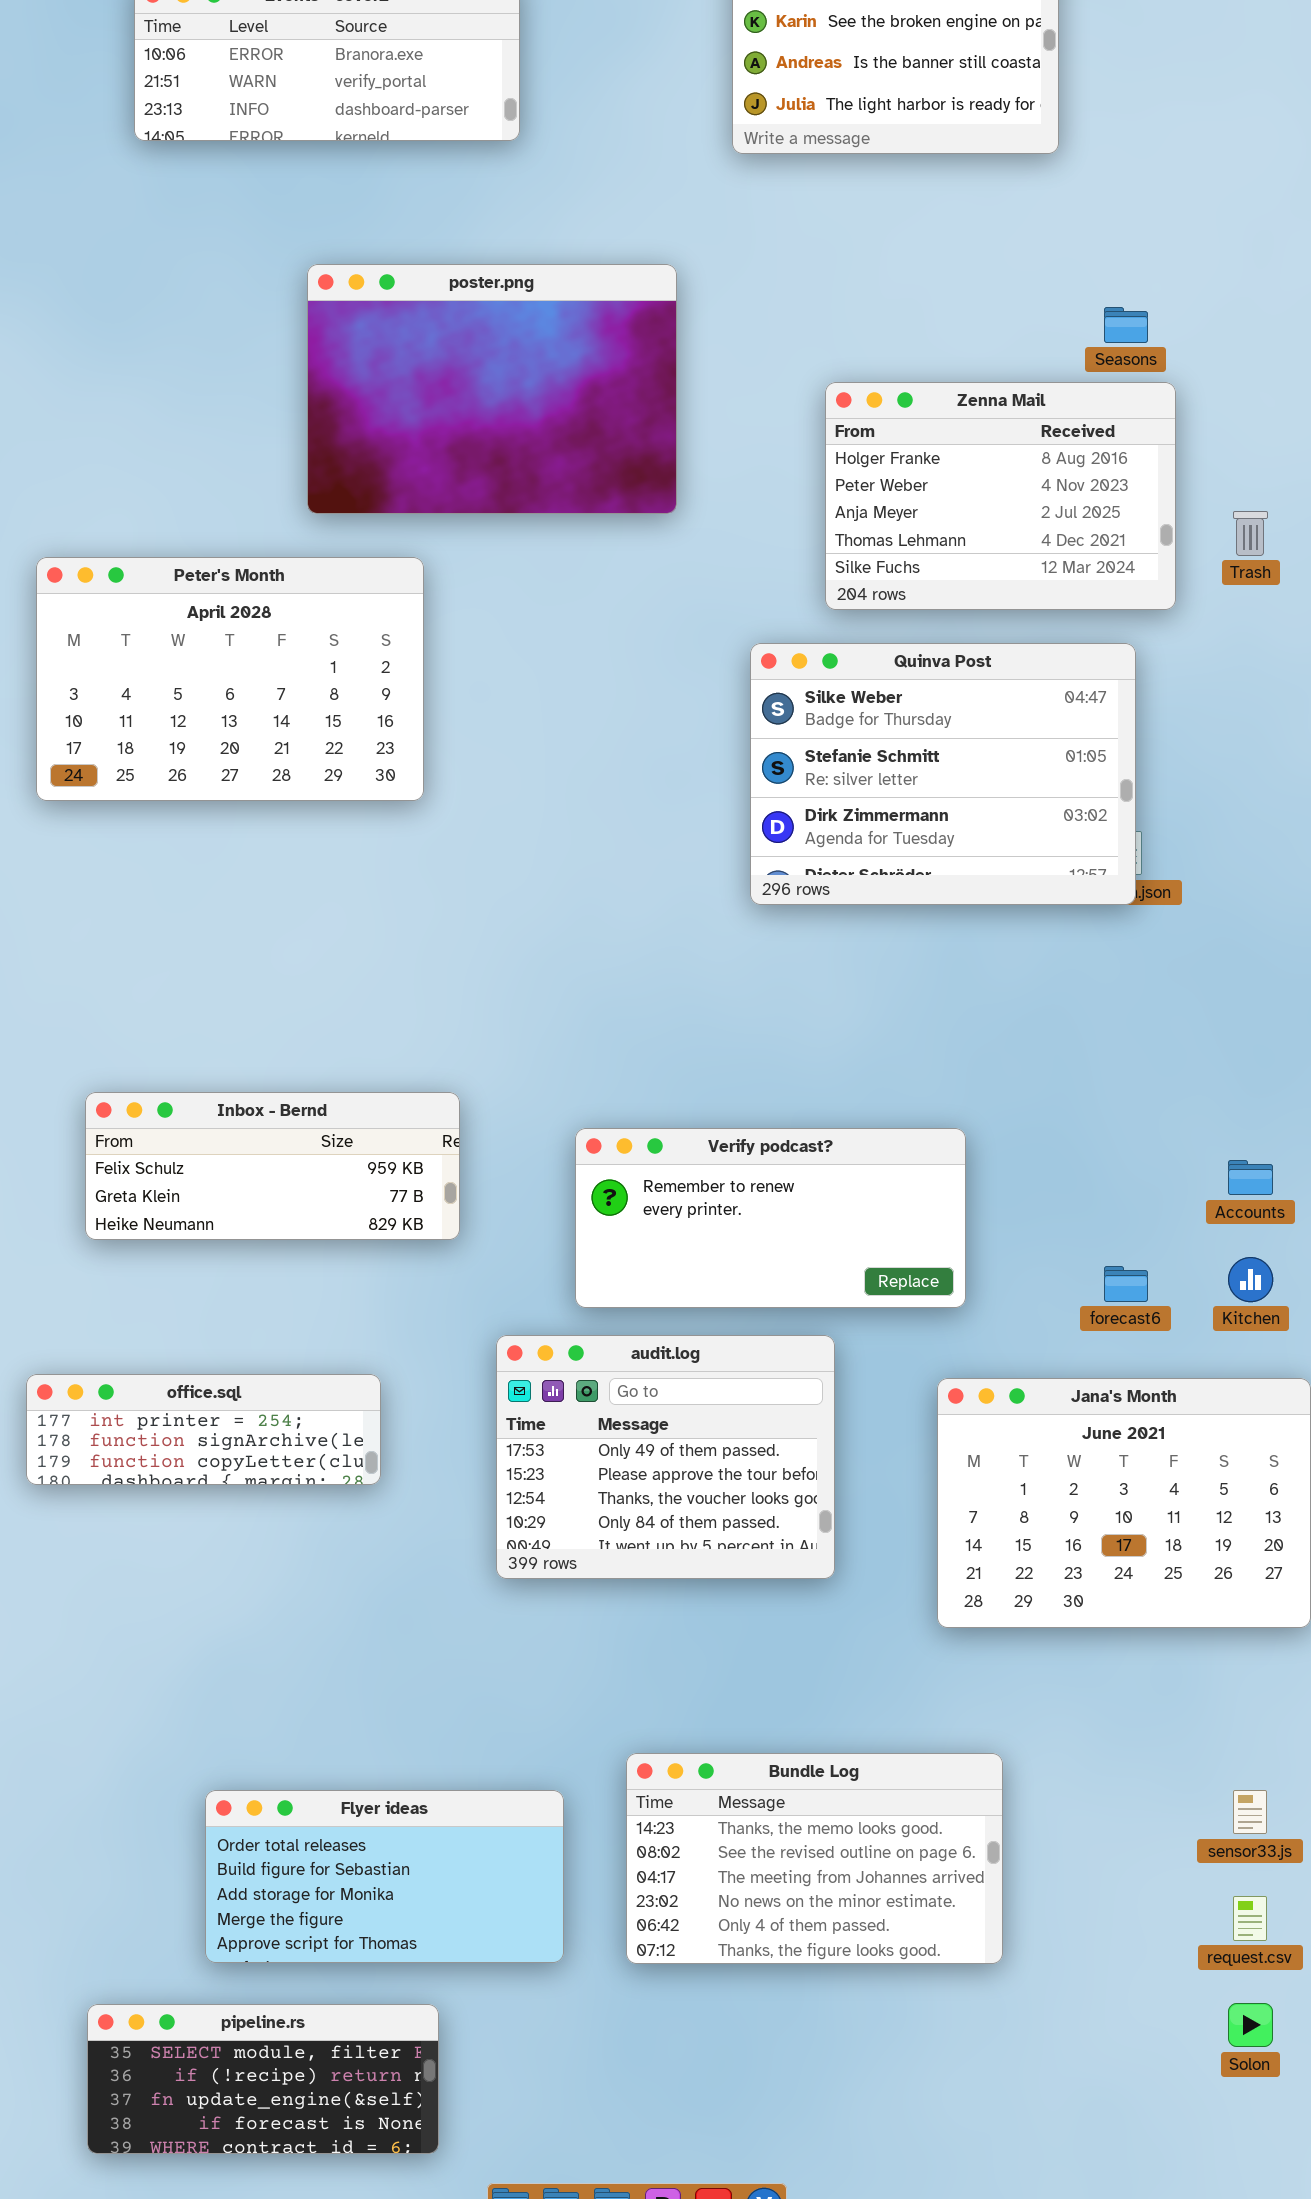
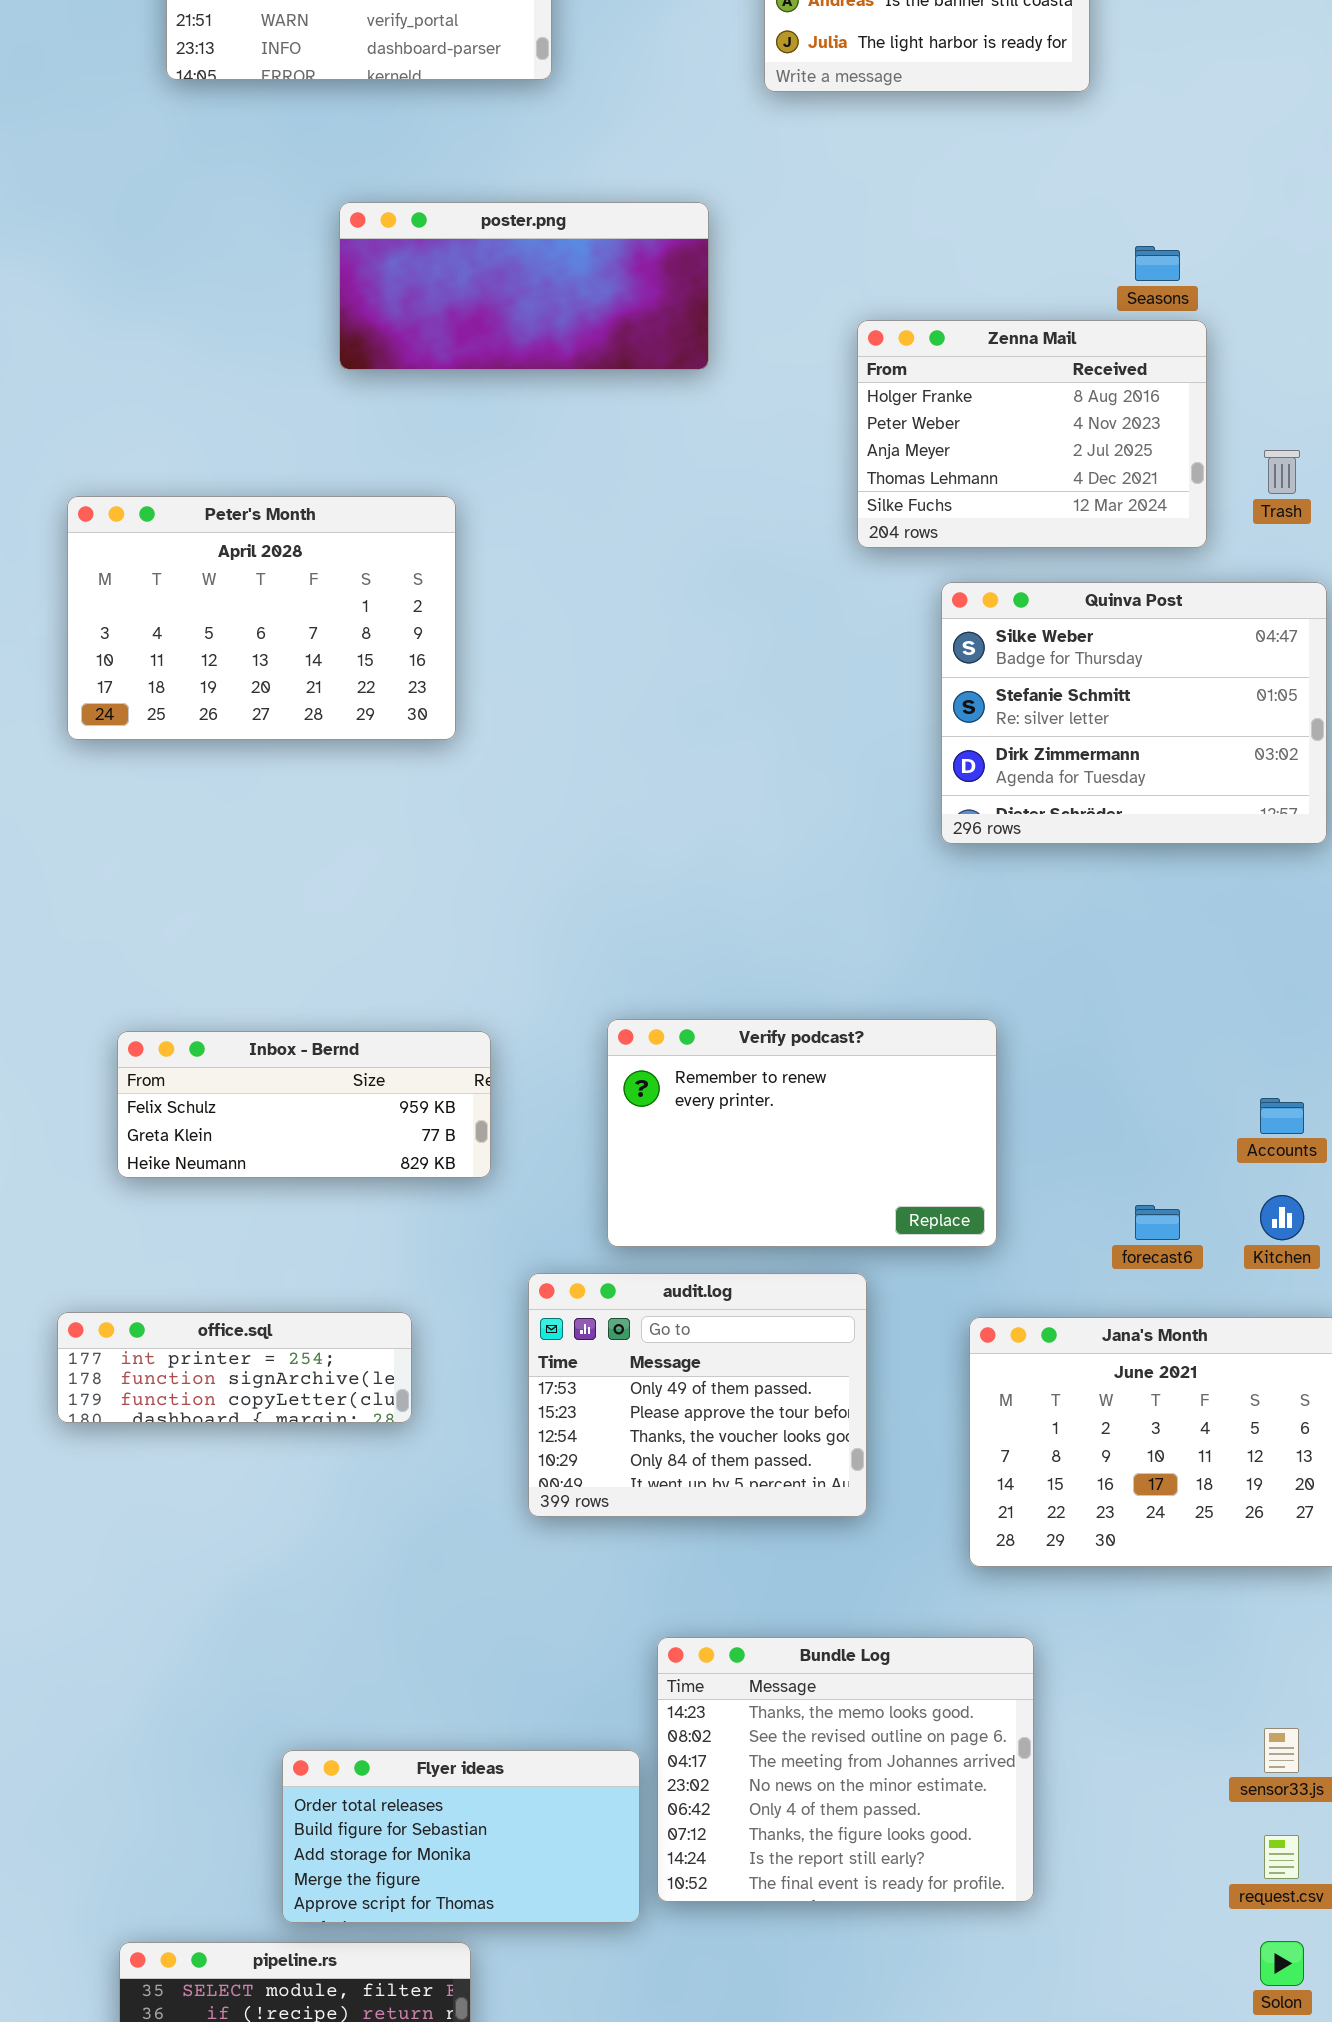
poster.png: [307,264,677,514] -> [339,202,709,370], resized
Quinva Post: [750,643,1136,905] -> [941,582,1327,844], moved
Verify podcast?: [575,1128,966,1308] -> [607,1019,997,1247], resized
Bundle Log: [626,1753,1003,1964] -> [657,1637,1034,1902], resized
Flyer ideas: [205,1790,564,1963] -> [282,1750,640,1923], moved

